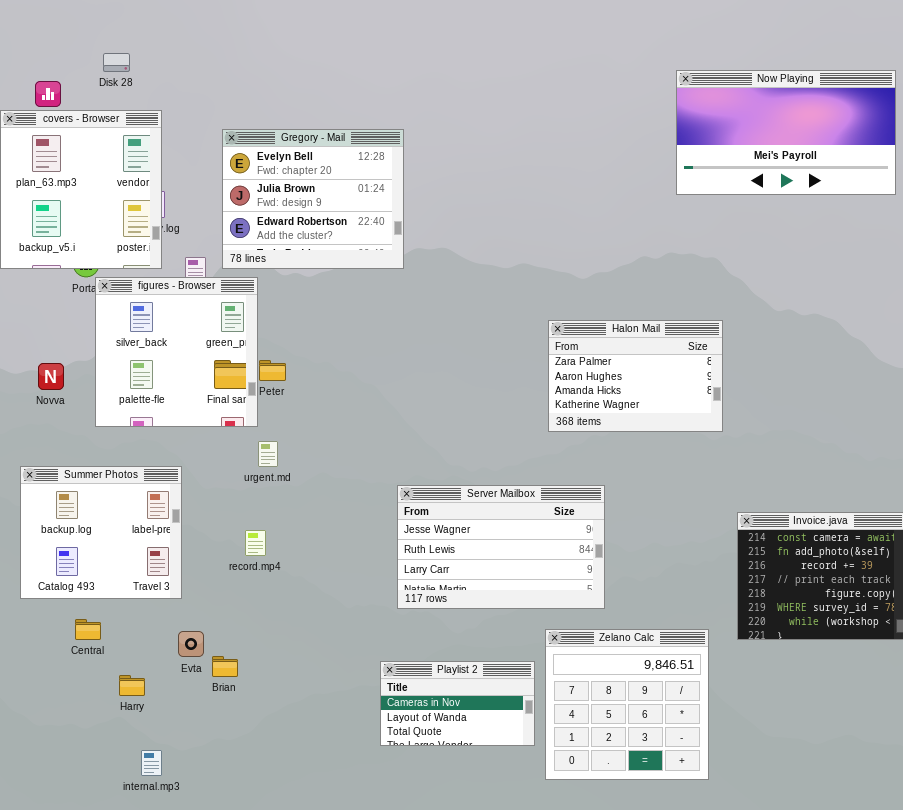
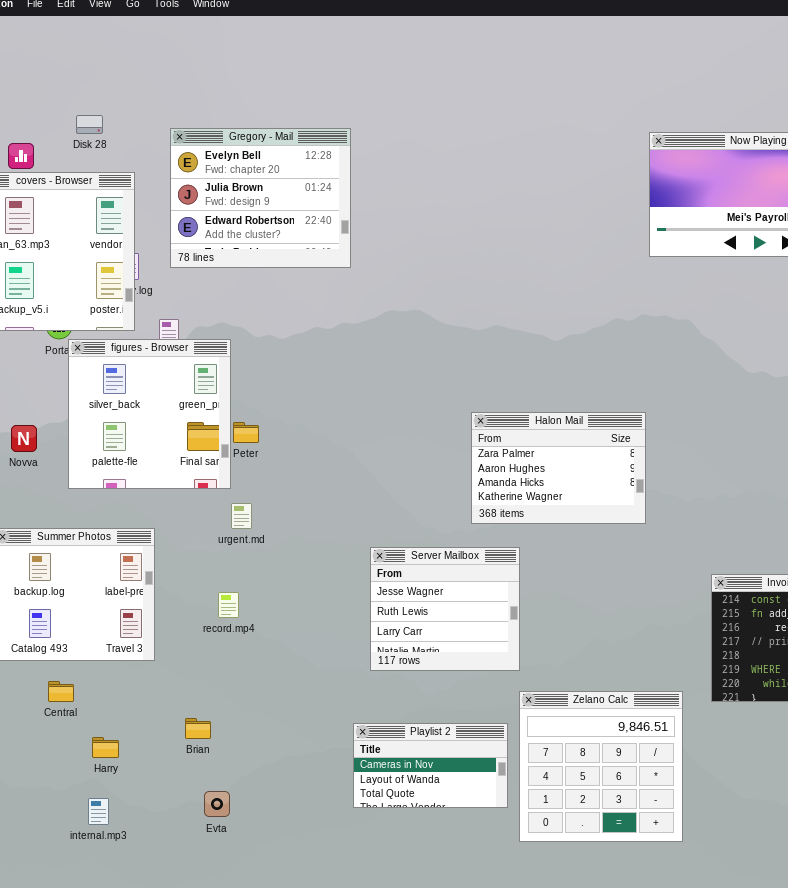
Gregory - Mail: [222,129,404,269] -> [170,128,351,268], moved
Halon Mail: [548,320,723,432] -> [471,412,646,524], moved
Server Mailbox: [397,485,605,609] -> [370,547,520,671], resized
Evta: [178,631,204,657] -> [204,791,230,817], moved
internal.mp3: [141,750,162,776] -> [88,798,109,825], moved

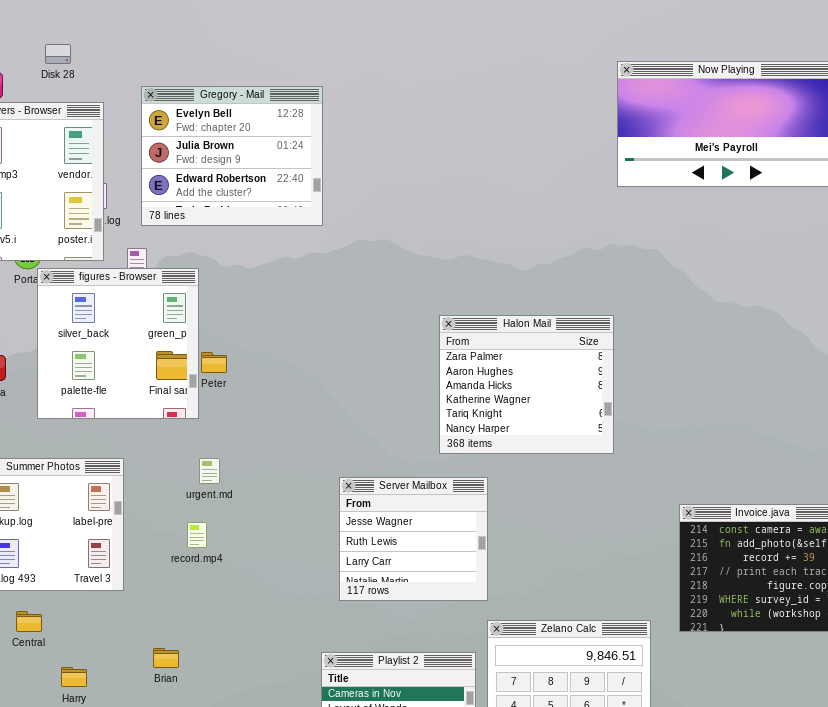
Gregory - Mail: [170,128,351,268] -> [141,86,323,226], moved
Halon Mail: [471,412,646,524] -> [439,315,614,454], resized
urgent.md: [231,503,252,529] -> [199,458,220,484], moved

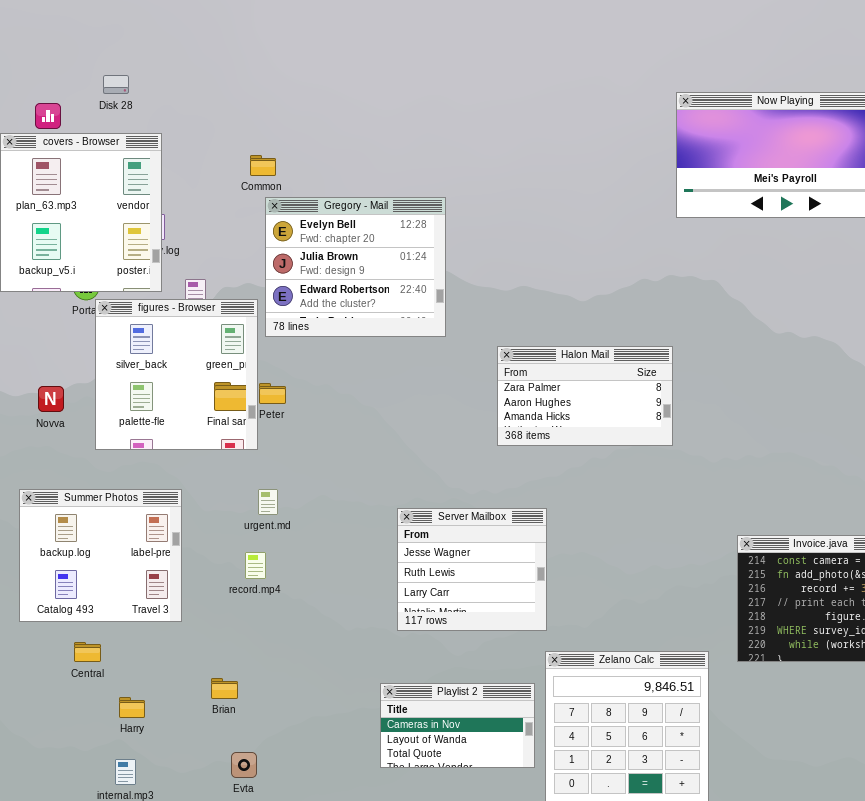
Gregory - Mail: [141,86,323,226] -> [265,197,446,337], moved
Halon Mail: [439,315,614,454] -> [497,346,673,446], resized

